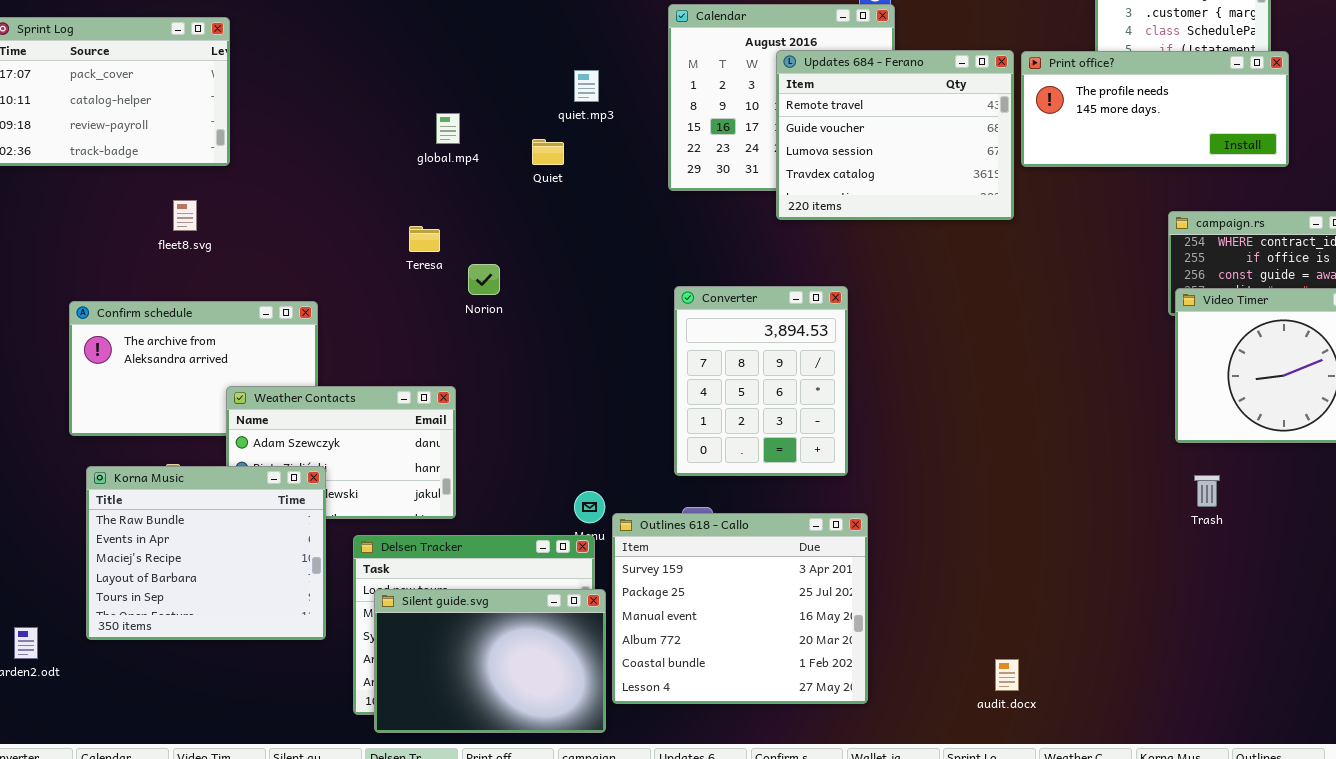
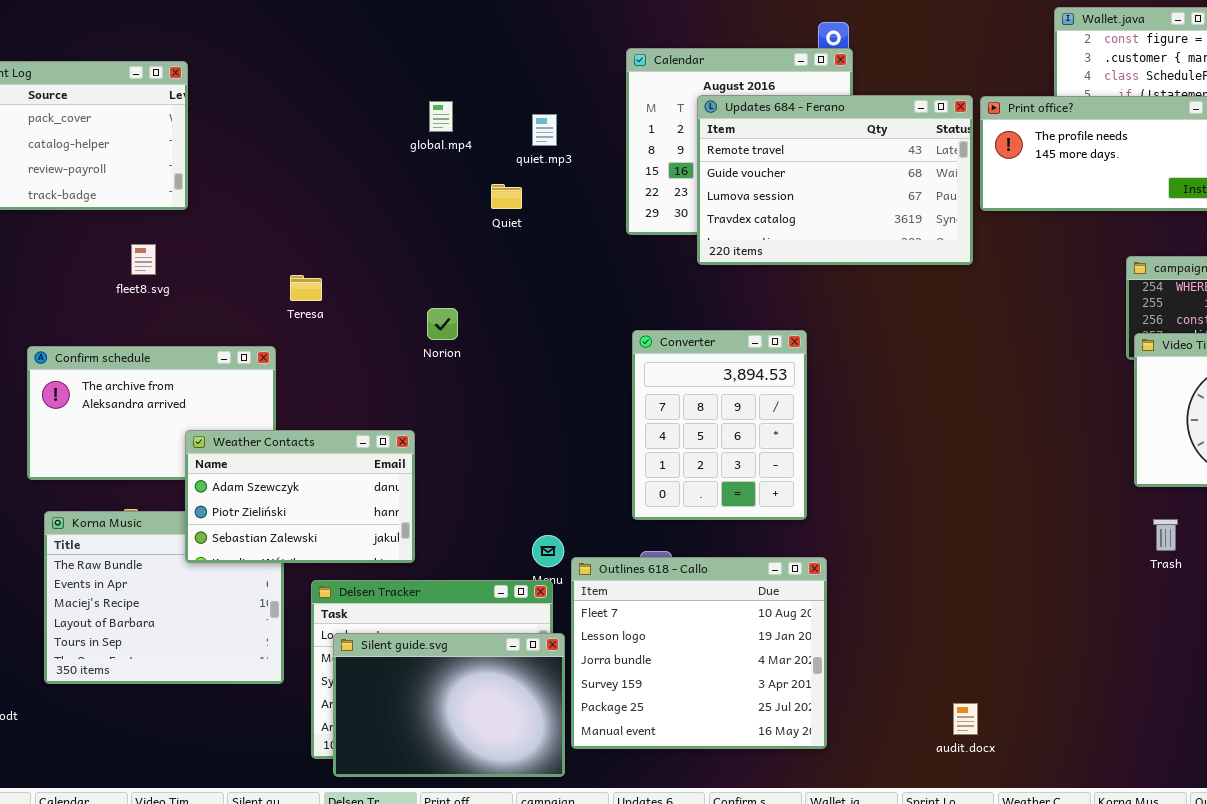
Updates 684 - Ferano: [776,50,1014,220] -> [697,95,973,265], resized
global.mp4: [436,113,460,144] -> [429,101,453,132], moved
Teresa: [409,226,440,252] -> [290,275,322,301], moved
Weather Contacts: [226,386,456,519] -> [185,430,415,563], raised
Outlines 618 - Callo: [612,513,868,704] -> [571,557,827,749], scrolled up 3 rows

